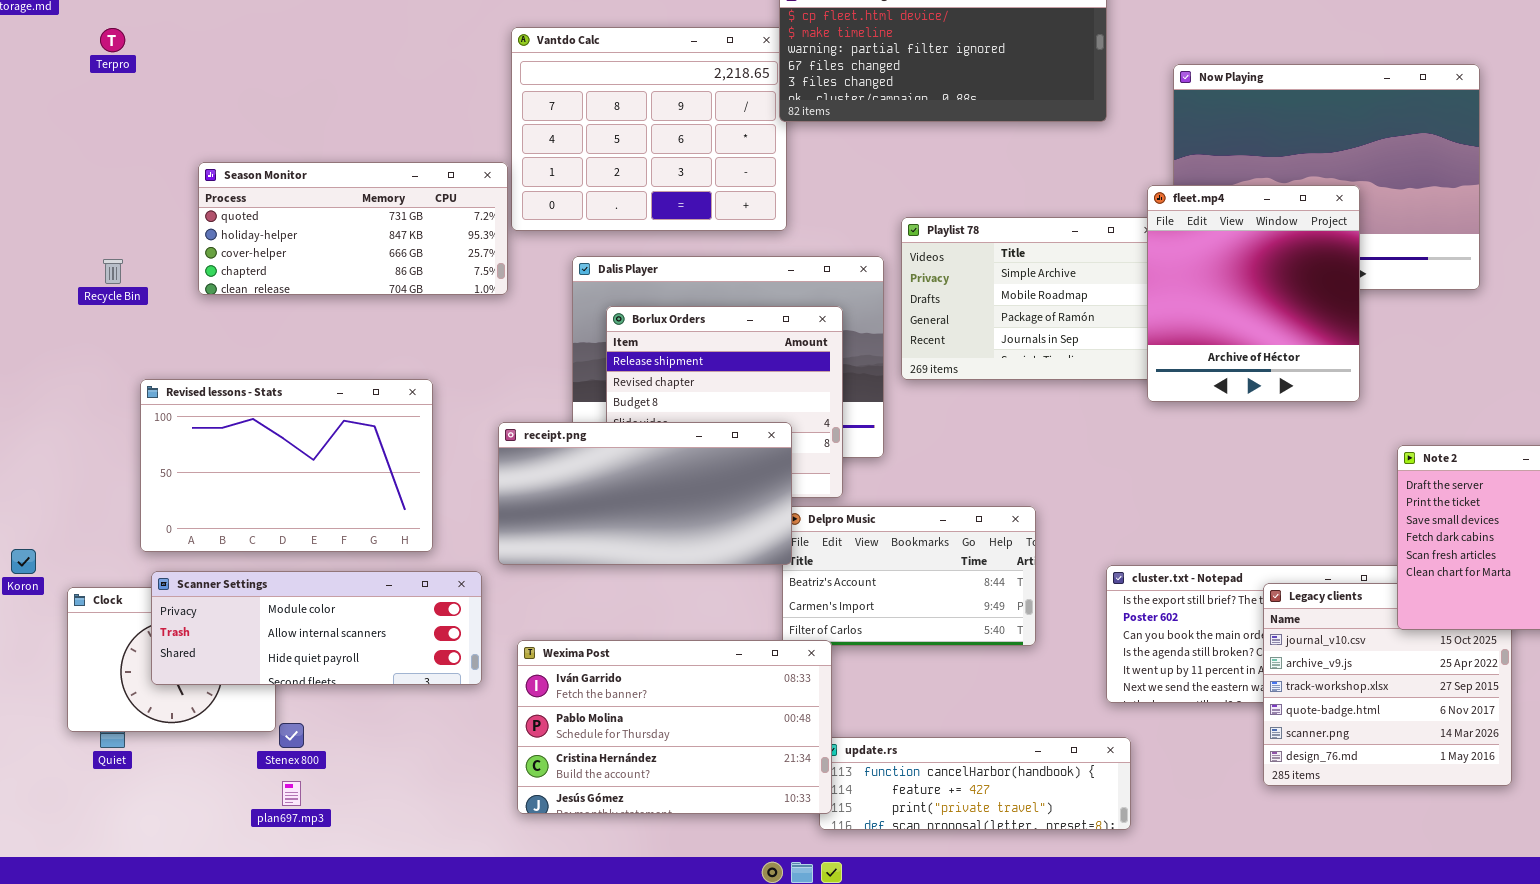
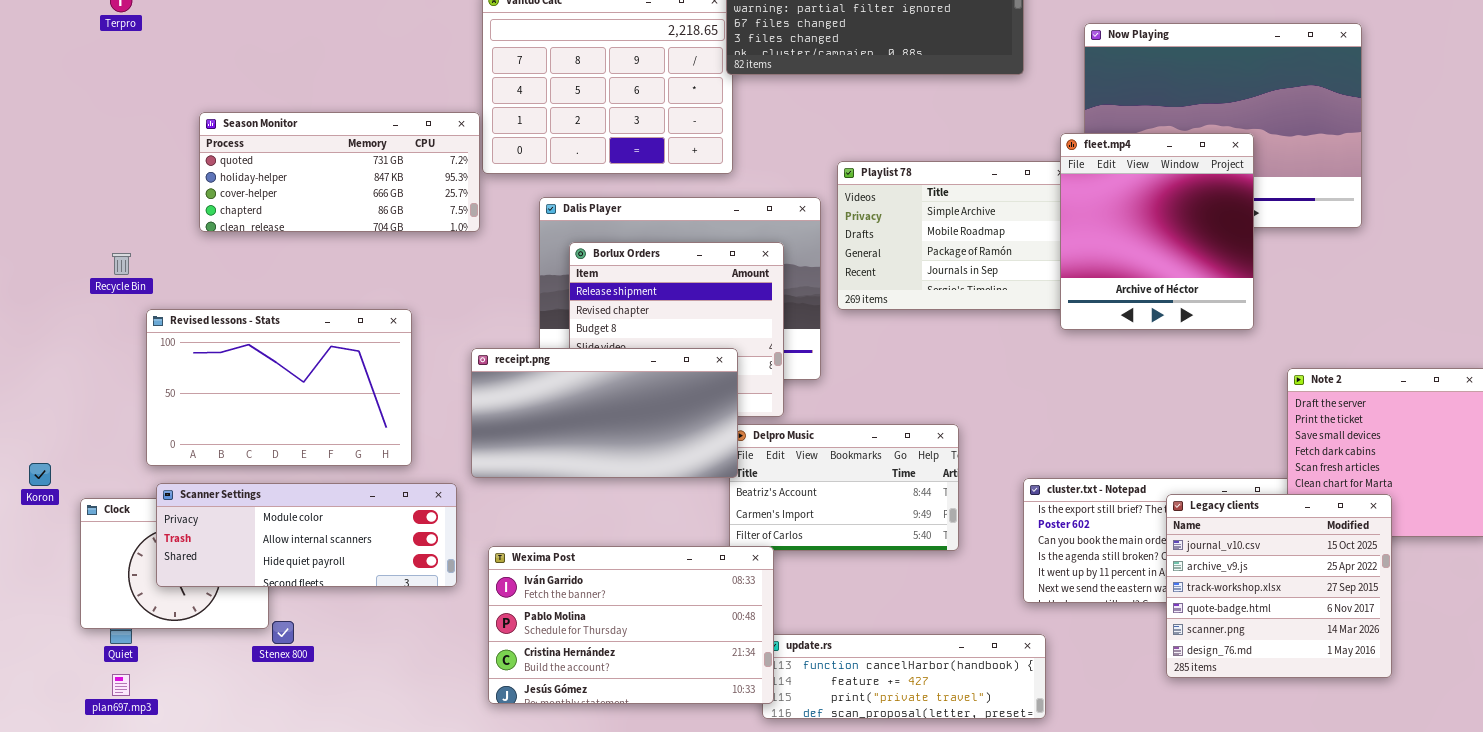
Recycle Bin: [103,259,123,284] -> [112,253,131,275], moved
Legacy clients: [1263,583,1512,786] -> [1166,494,1392,678], raised
plan697.mp3: [282,781,301,806] -> [112,674,130,696], moved

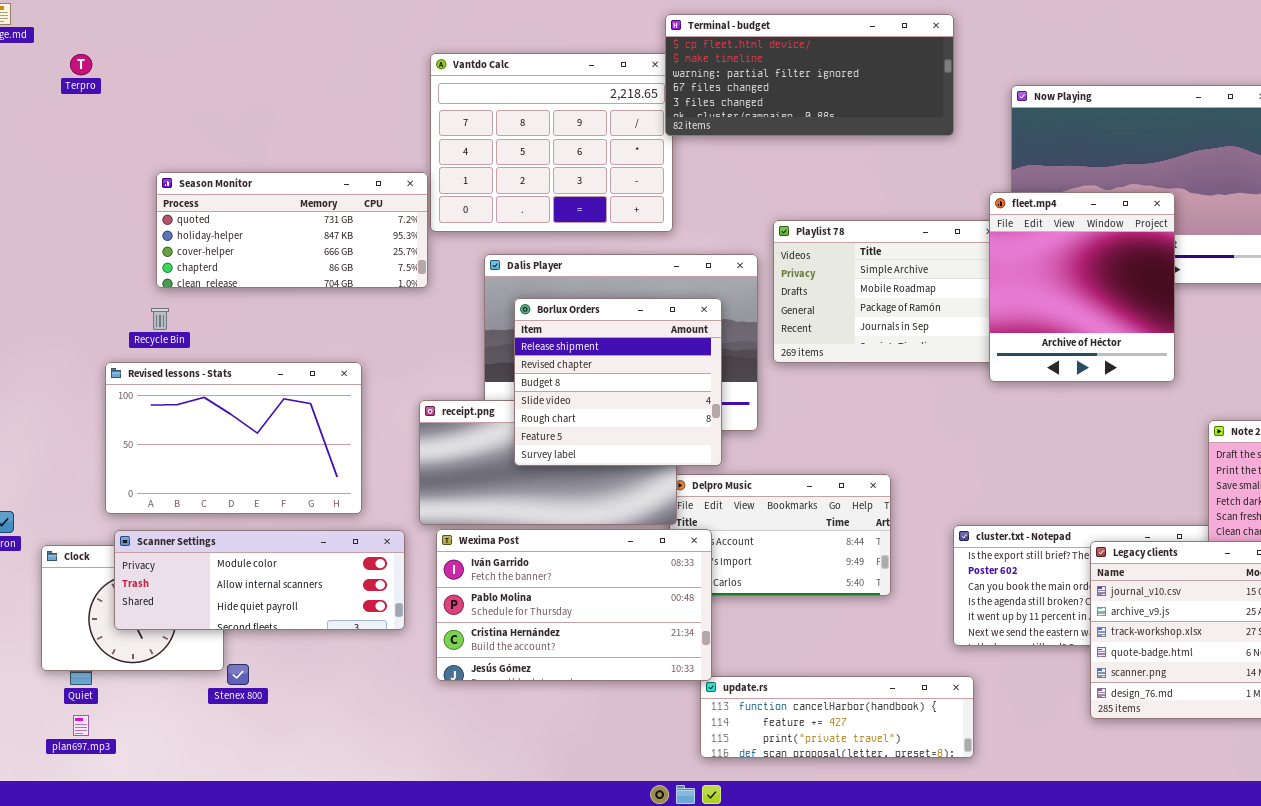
Borlux Orders: [569,242,784,417] -> [514,298,722,466], raised
Recycle Bin: [112,253,131,275] -> [151,308,169,330], moved
Wexima Post: [488,546,774,704] -> [436,529,712,681], moved

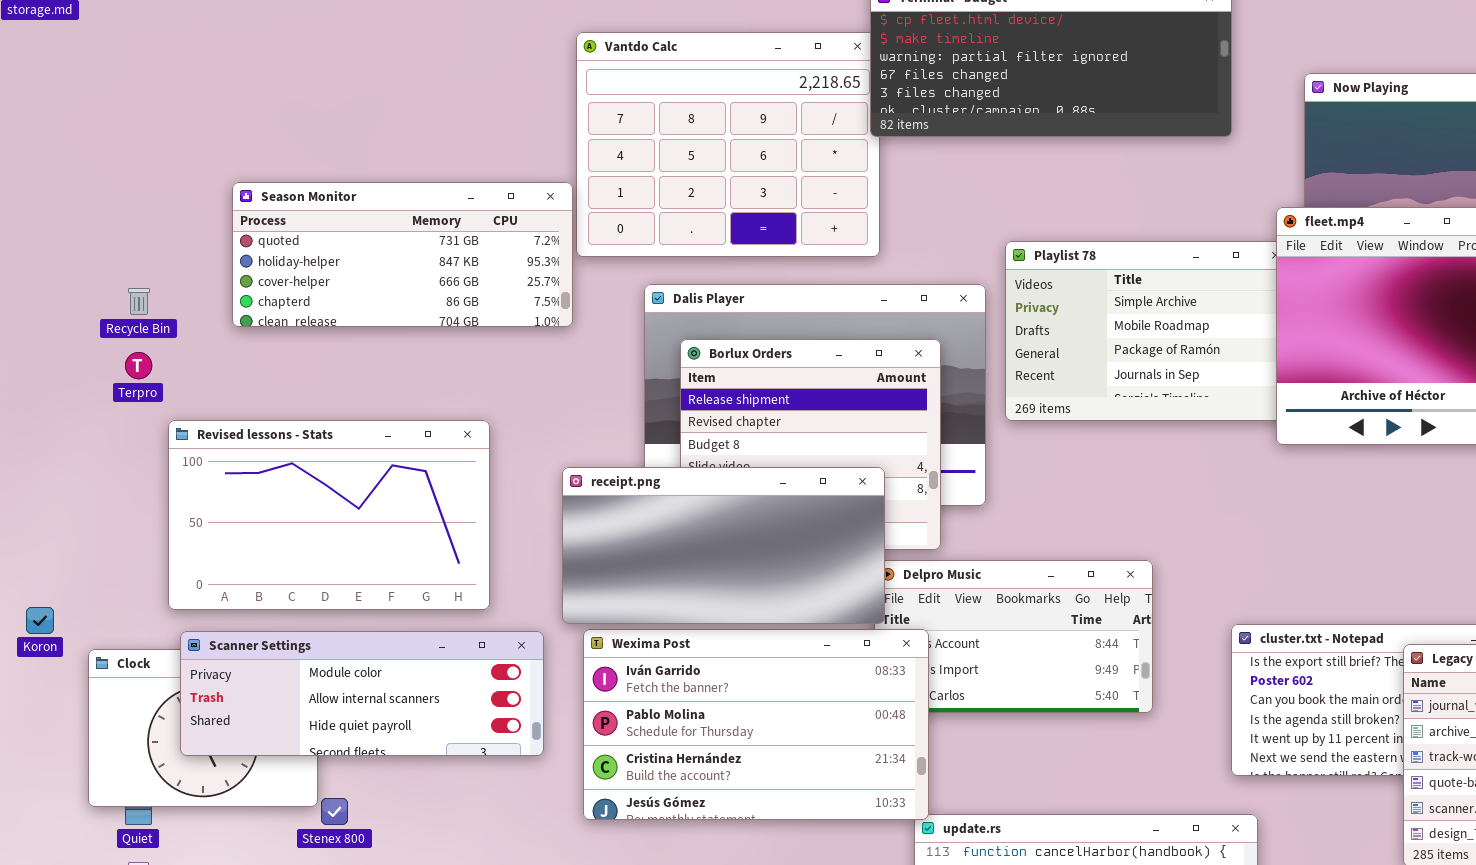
Terpro: [70,54,92,75] -> [125,352,152,379], moved
Recycle Bin: [151,308,169,330] -> [128,288,150,315], moved
receipt.png: [419,400,677,525] -> [562,467,885,624], raised

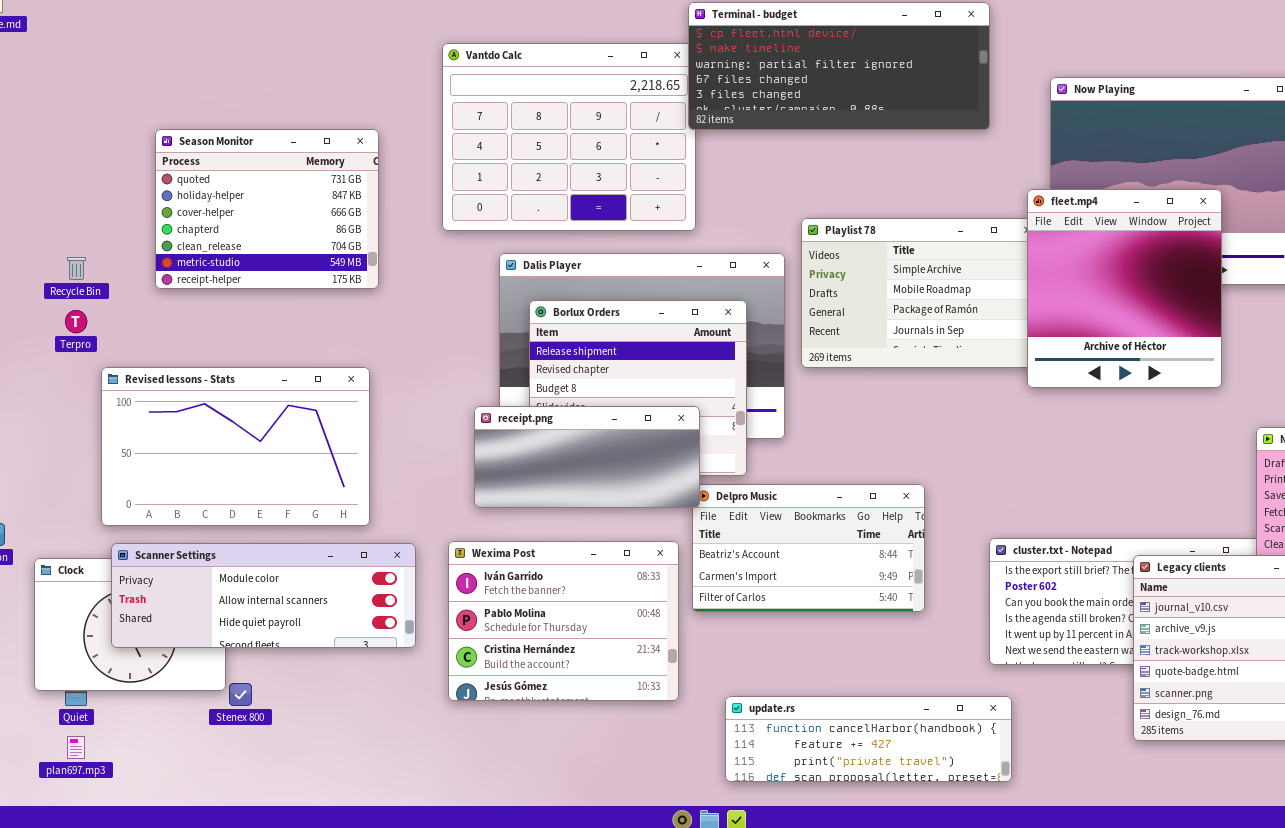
Season Monitor: [232,182,573,327] -> [155,129,379,289], resized
receipt.png: [562,467,885,624] -> [474,406,700,508], resized
Wexima Post: [583,629,929,820] -> [448,541,679,701], resized

